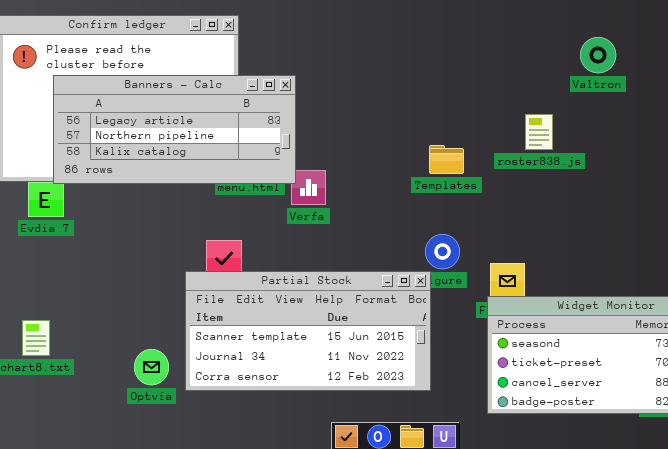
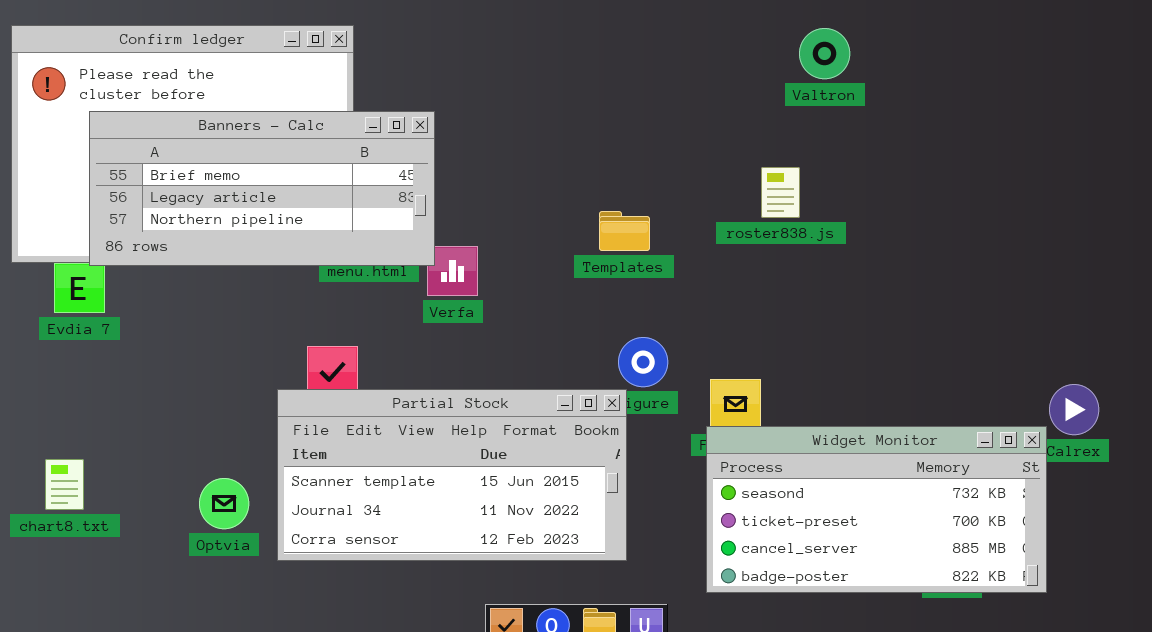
Valtron: [580,37,616,73] -> [799,28,850,79], moved
Banners - Calc: [53,75,296,184] -> [89,111,435,266], scrolled up 1 row
Templates: [429,145,464,174] -> [599,211,650,251], moved
Optvia: [134,349,169,385] -> [199,478,249,529], moved

